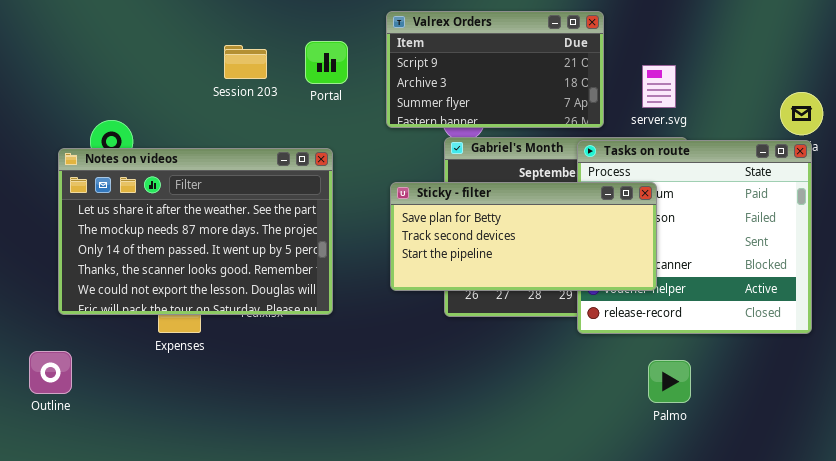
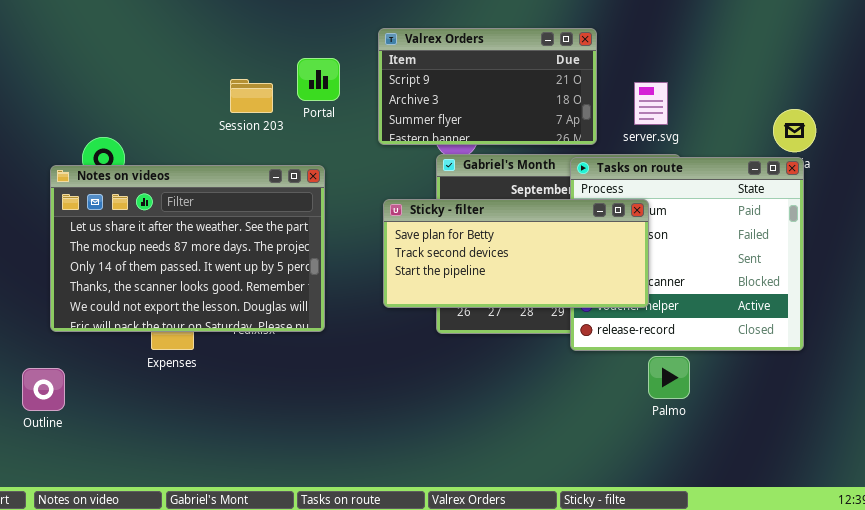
Session 203: [224,45,267,79] -> [230,79,273,113], moved
Palmo: [648,360,691,403] -> [648,356,690,399], moved

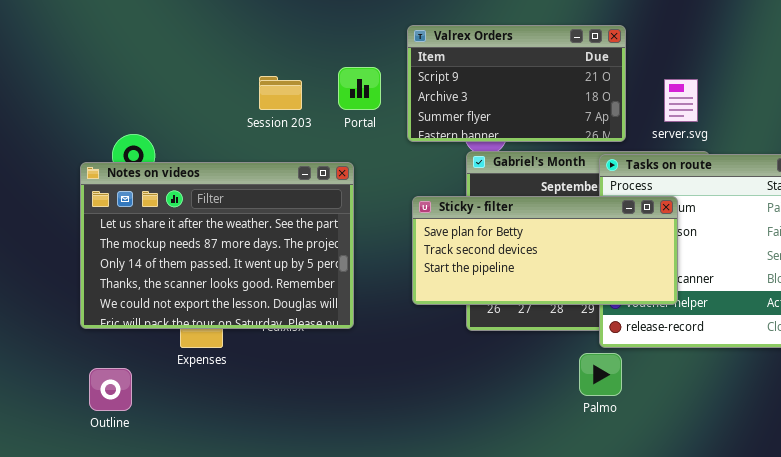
Portal: [297,58,340,101] -> [338,67,381,110], moved
Palmo: [648,356,690,399] -> [579,353,622,396], moved
Outline: [22,368,65,411] -> [89,368,132,411], moved

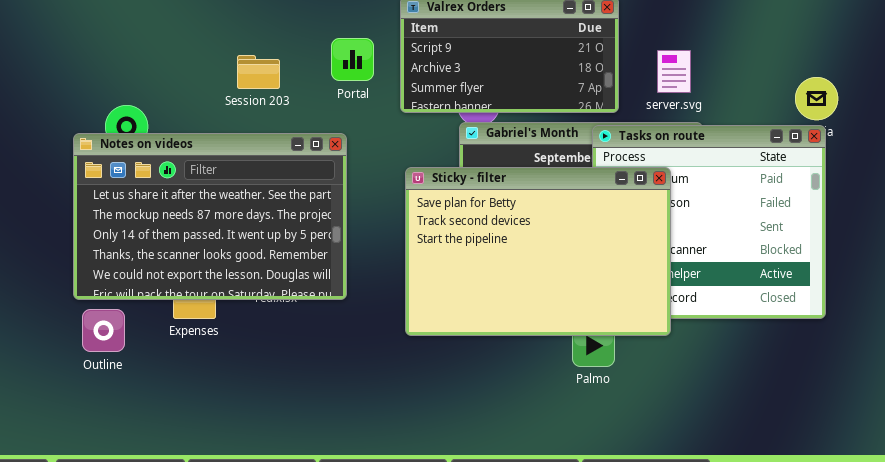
Session 203: [259,76,302,110] -> [237,55,280,89], moved
Sticky - filter: [412,196,678,305] -> [405,167,671,336], resized
Outline: [89,368,132,411] -> [82,309,125,352], moved

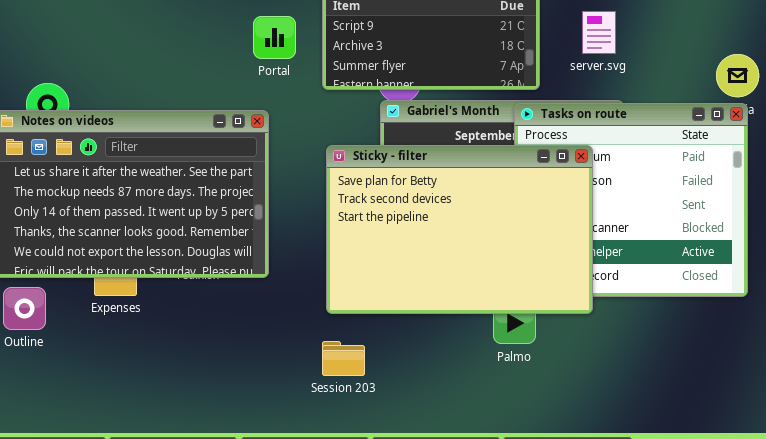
server.svg: [657,50,691,93] -> [582,11,616,54], moved
Session 203: [237,55,280,89] -> [322,341,365,376], moved

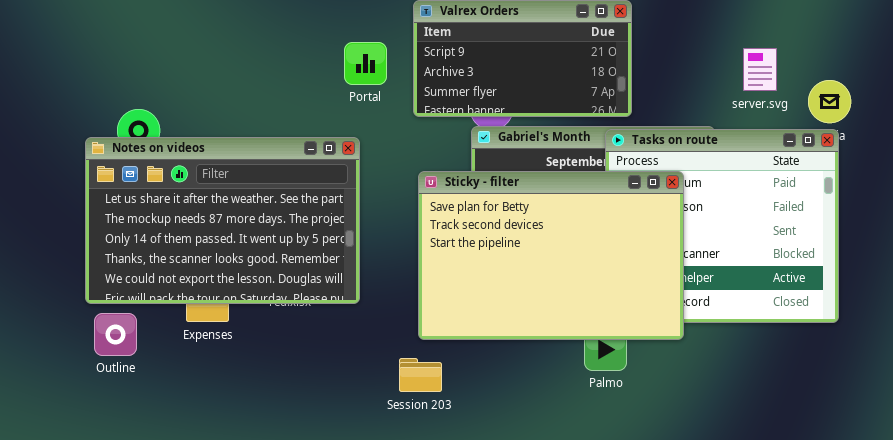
server.svg: [582,11,616,54] -> [743,48,777,91], moved
Session 203: [322,341,365,376] -> [399,358,442,392], moved

